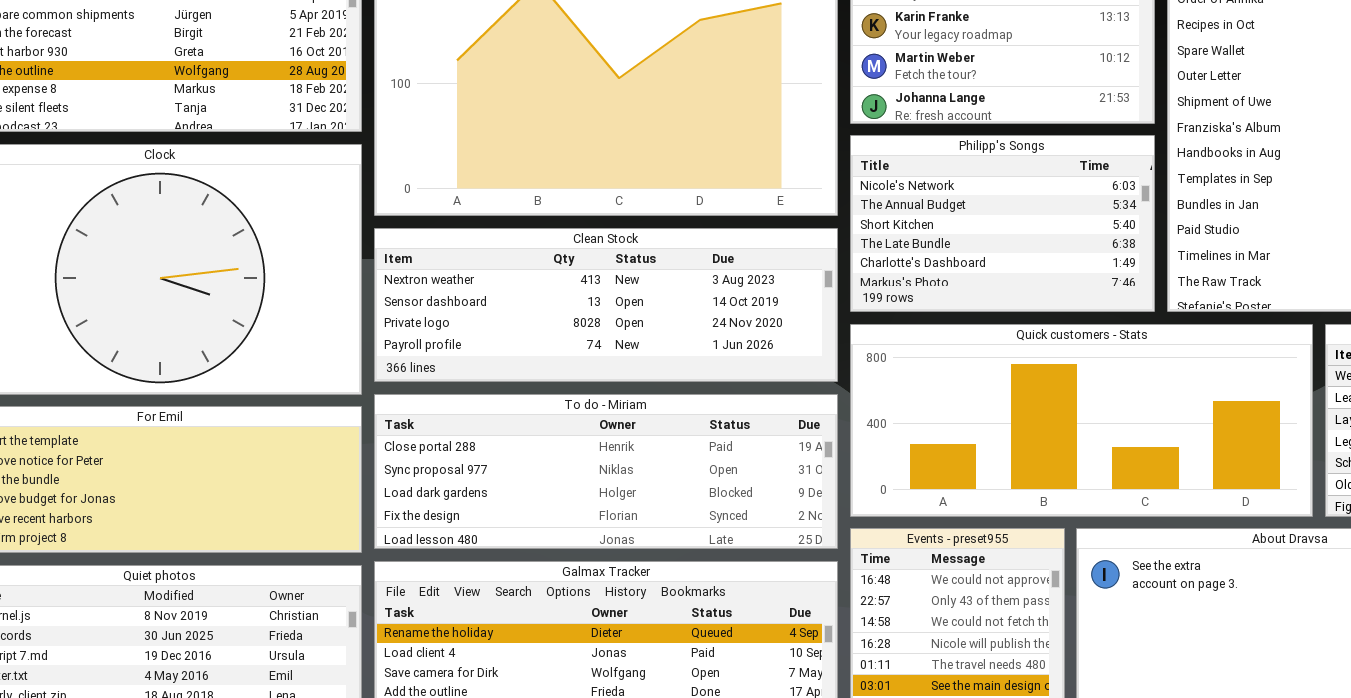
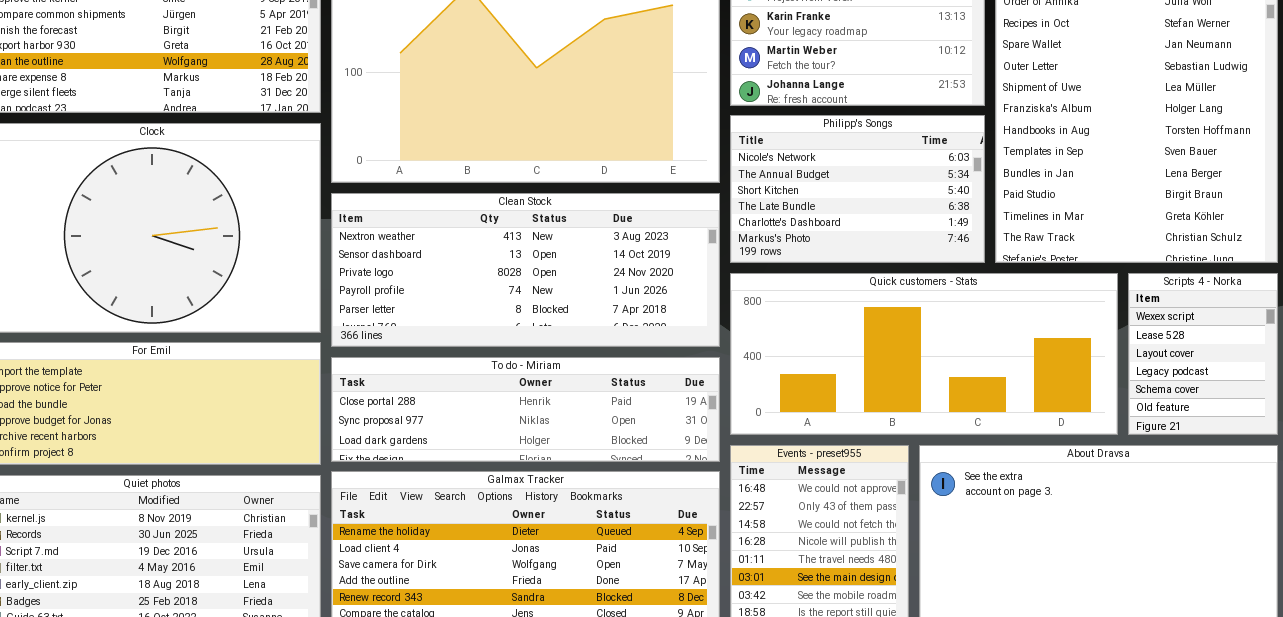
Clean Stock: [374,228,838,382] -> [331,193,720,347], resized
To do - Miriam: [374,394,838,549] -> [331,357,720,462], resized

